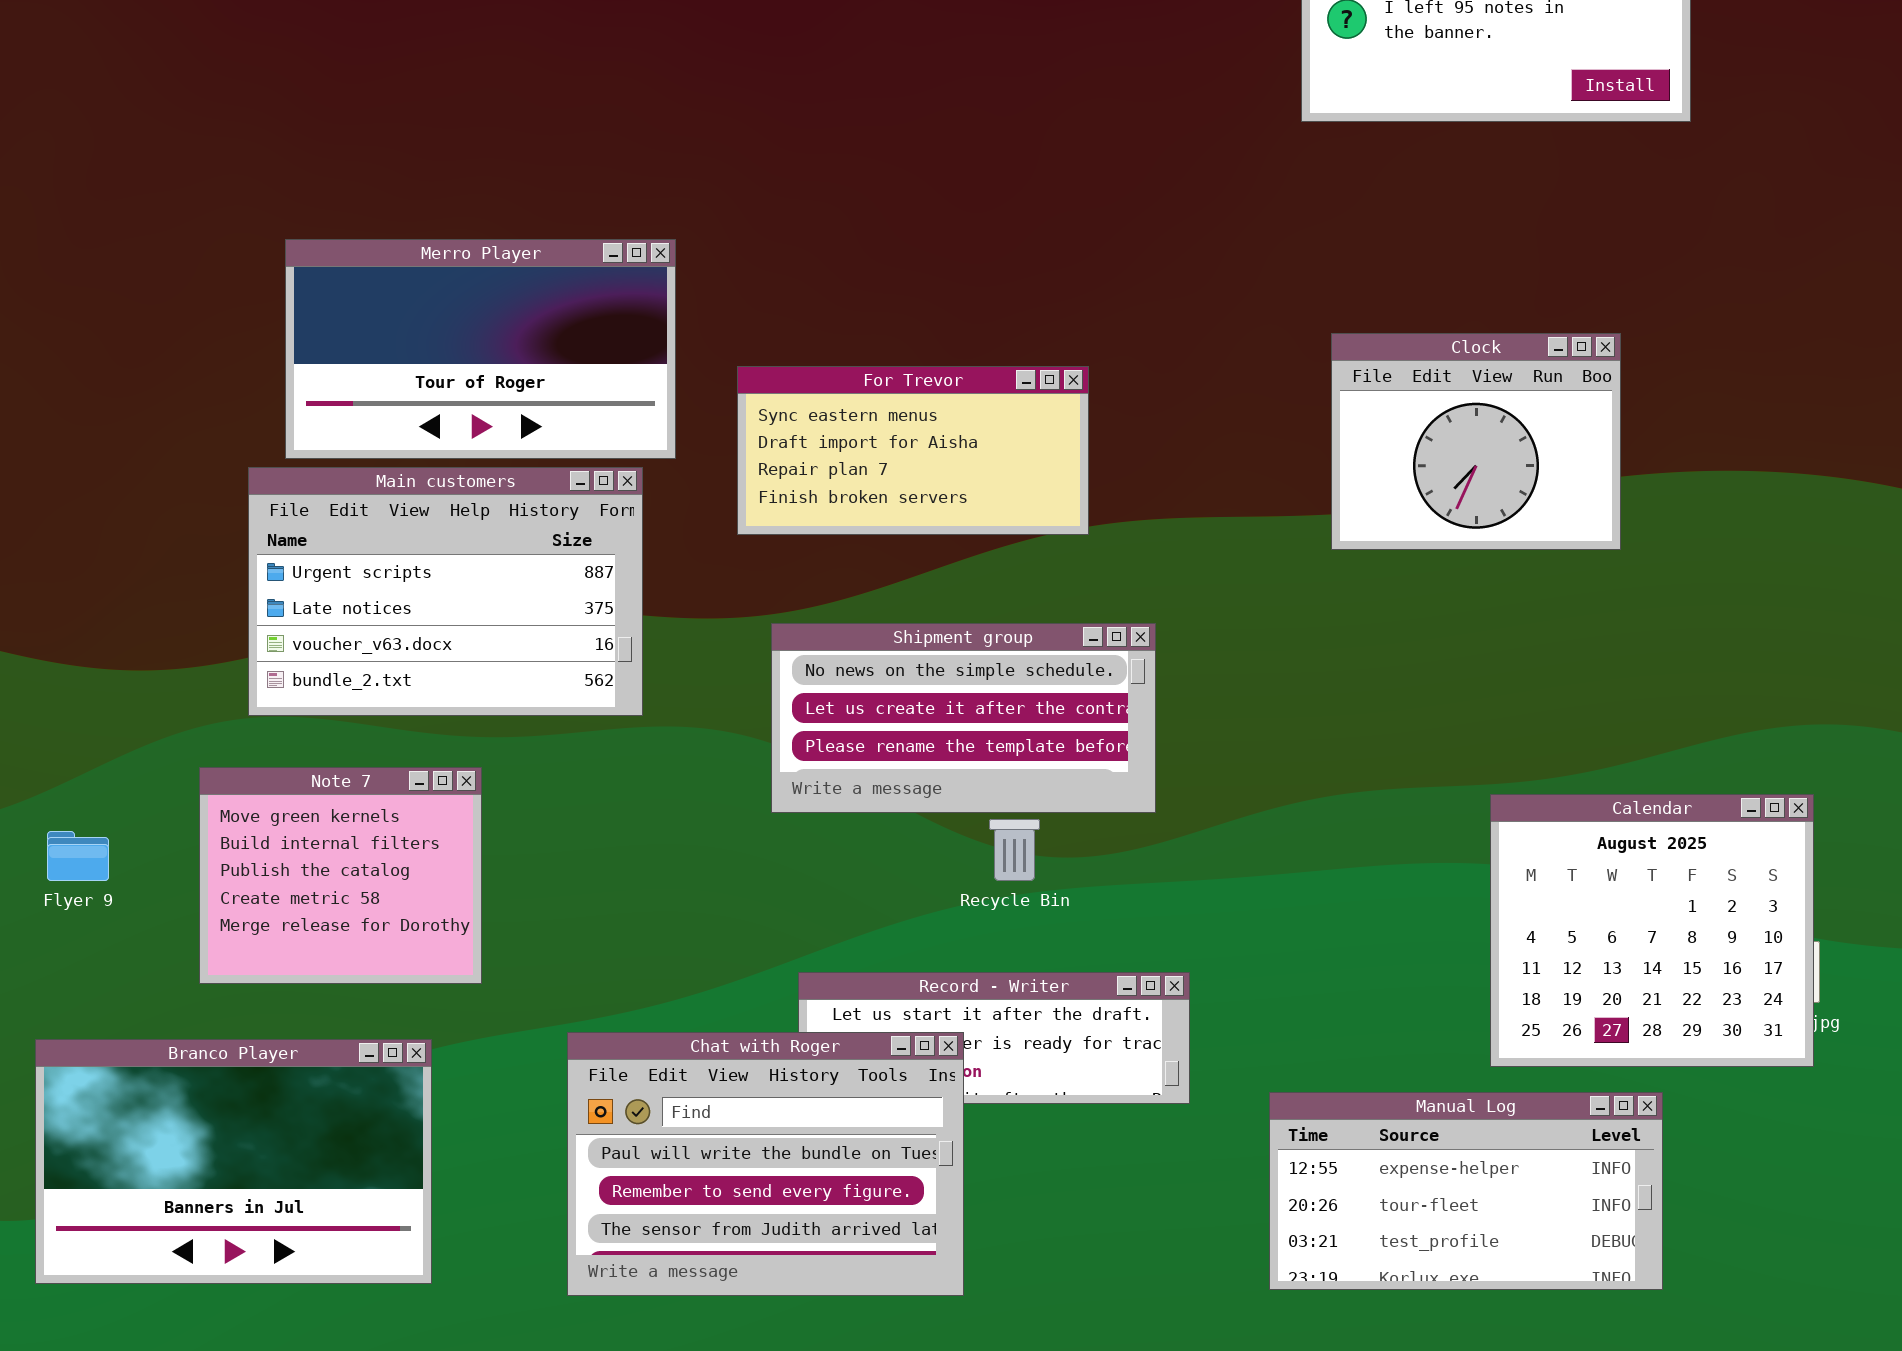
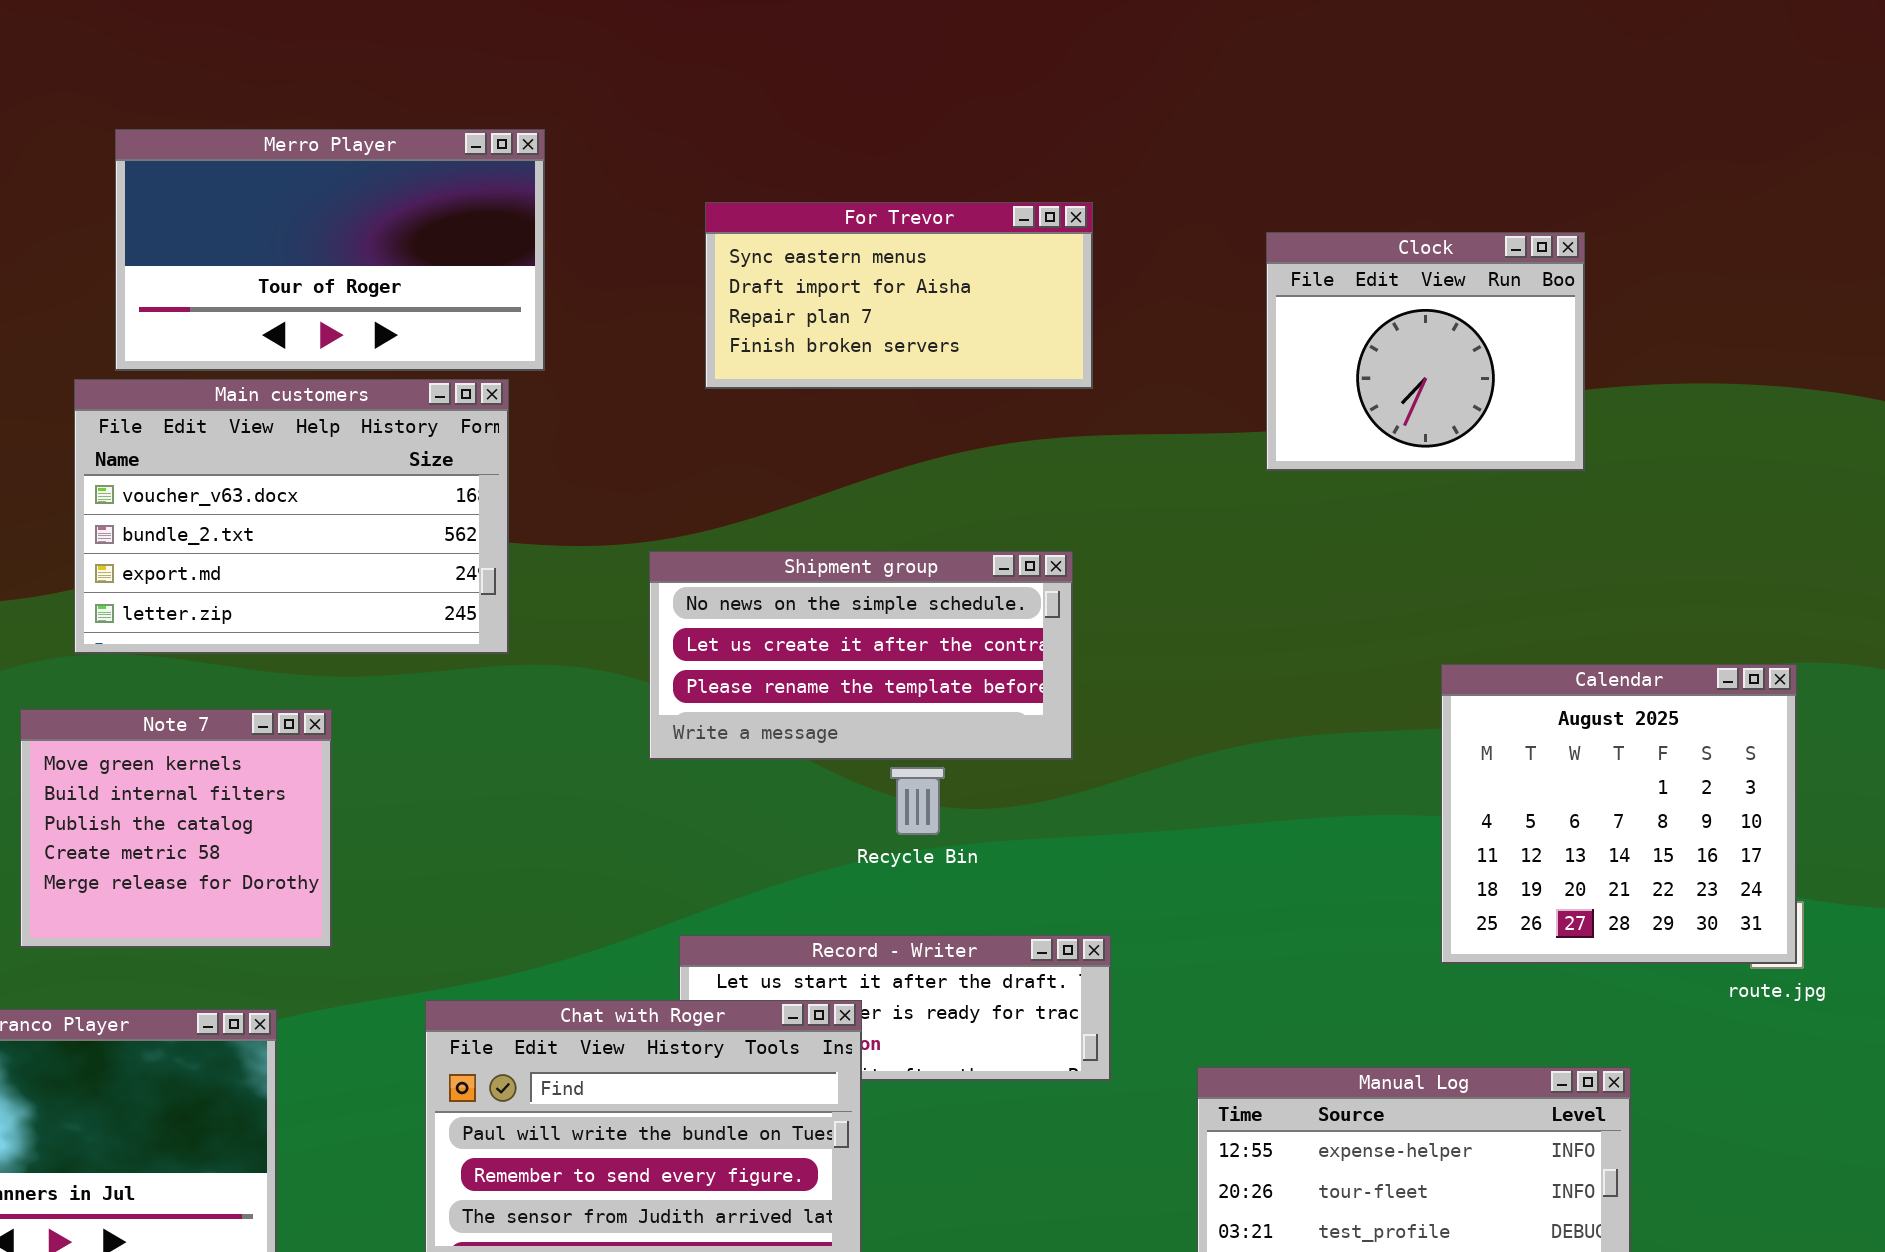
For Trevor: [737,366,1089,535] -> [705,202,1093,389], moved
Main customers: [248,467,643,716] -> [74,379,509,654], scrolled down 2 rows
Calendar: [1490,794,1814,1067] -> [1441,664,1797,964], moved

